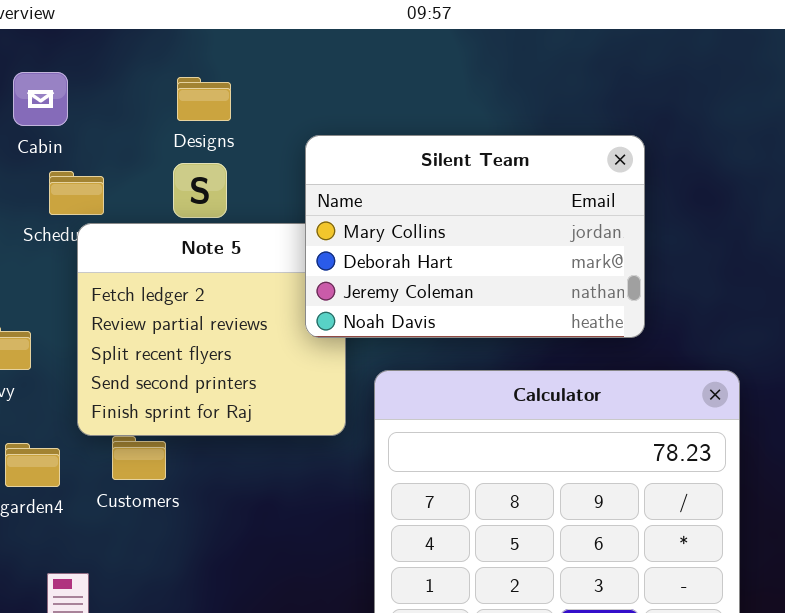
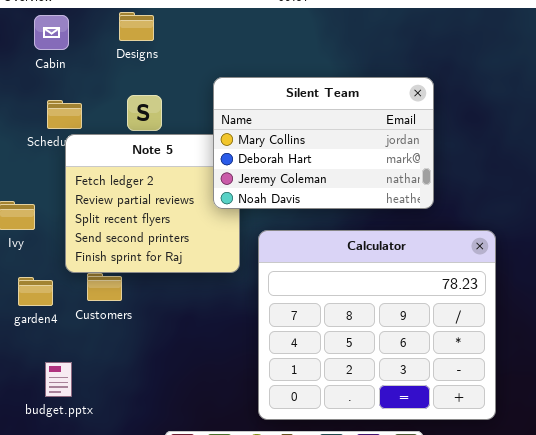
Cabin: [13,72,68,126] -> [34,15,69,50], moved
Designs: [177,77,231,121] -> [119,12,154,41], moved

